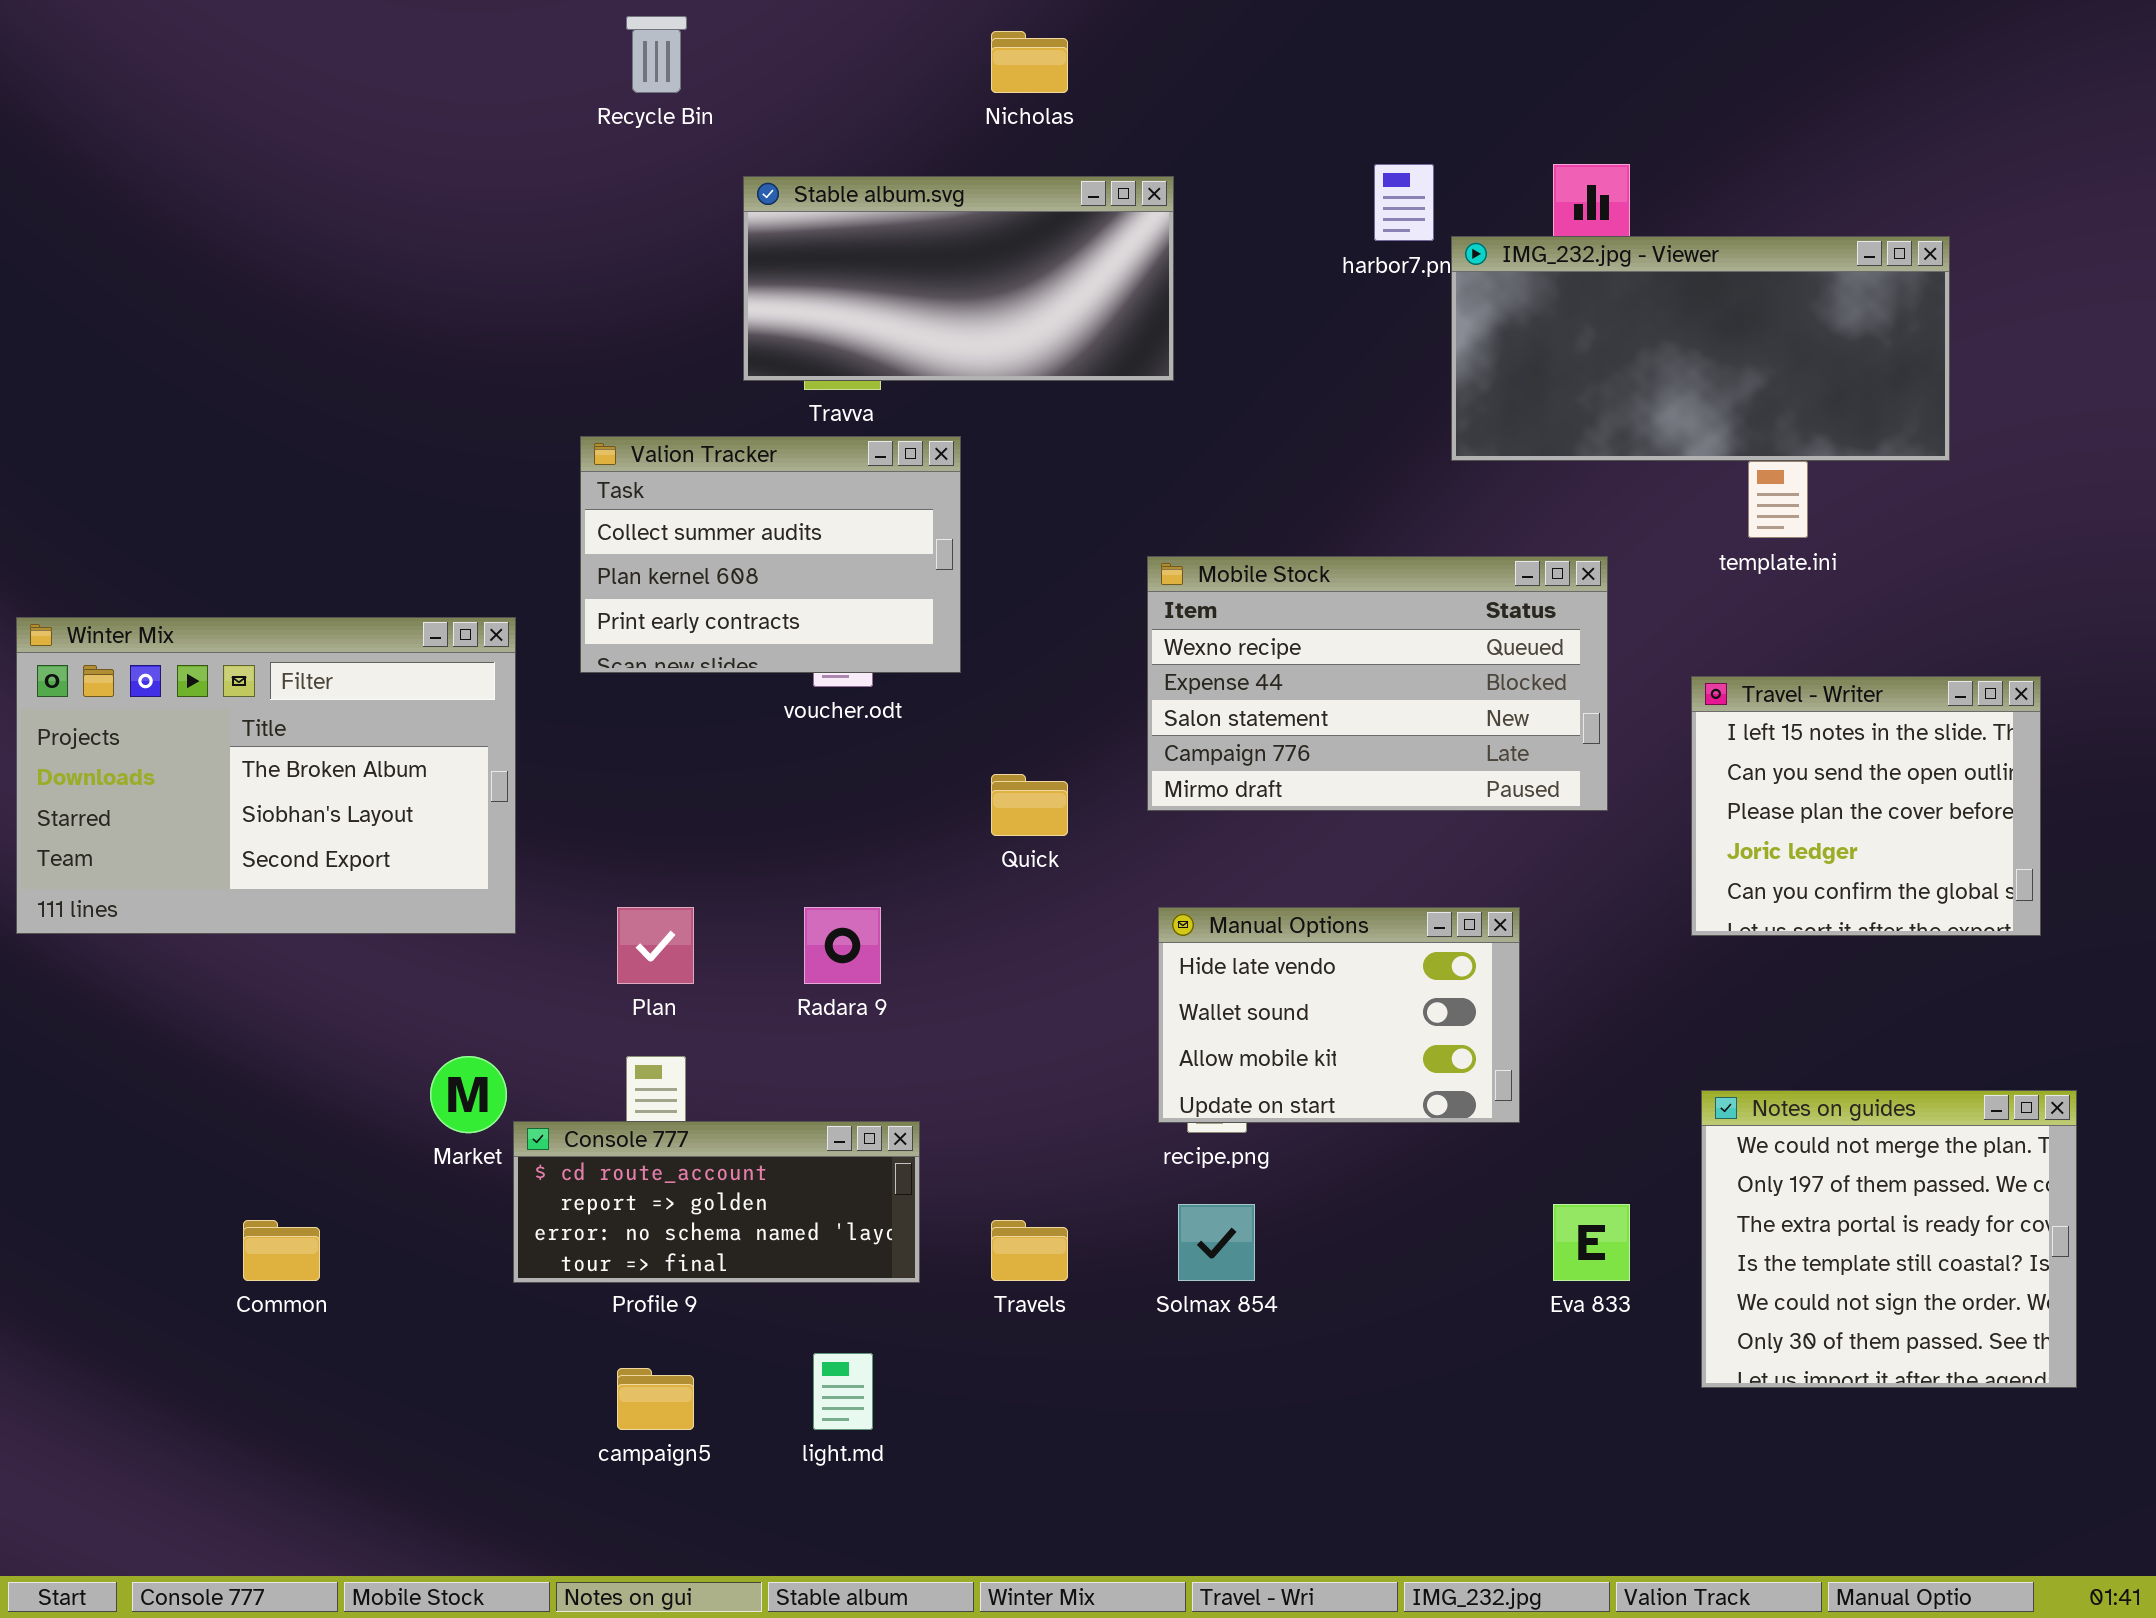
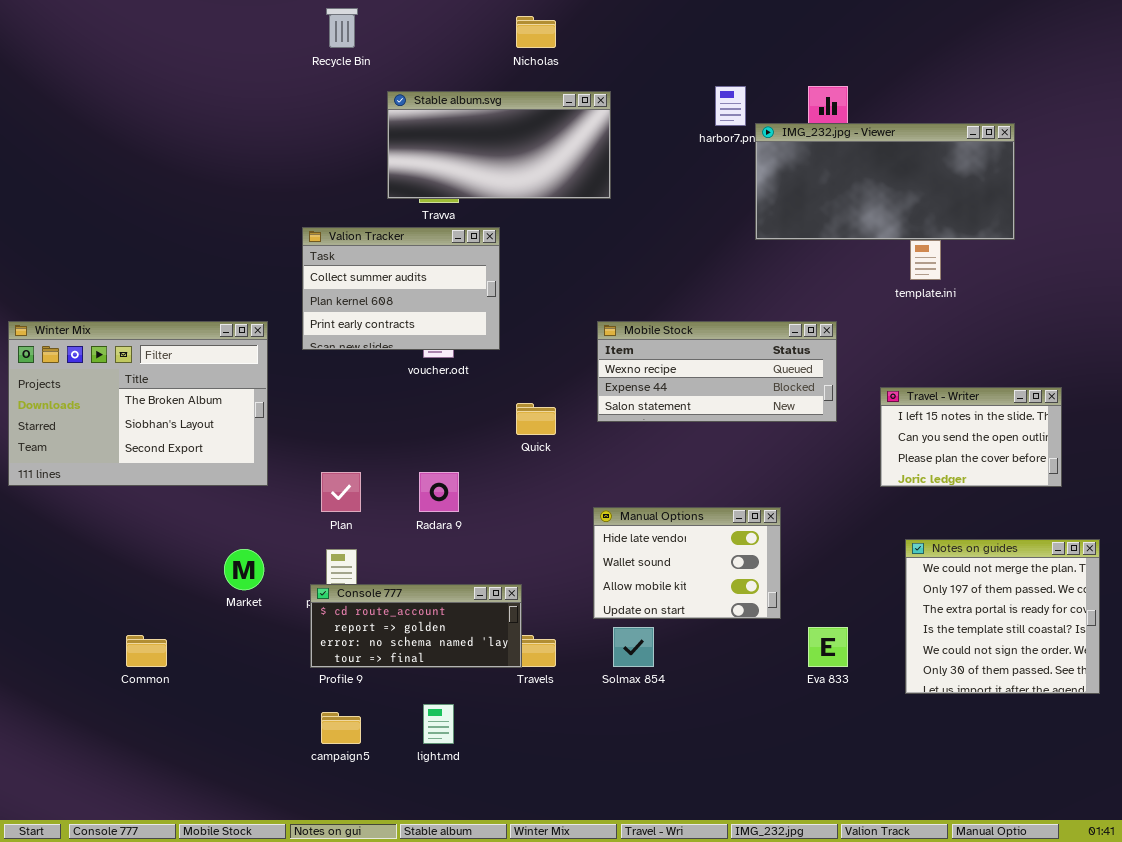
Mobile Stock: [1147,556,1608,811] -> [597,321,837,422], resized
Travel - Writer: [1691,676,2041,936] -> [880,387,1062,487], resized
Manual Options: [1158,907,1520,1123] -> [593,507,781,619], moved
Notes on guides: [1701,1090,2077,1388] -> [905,539,1100,694], moved
Console 777: [513,1121,920,1283] -> [310,584,522,668], moved

